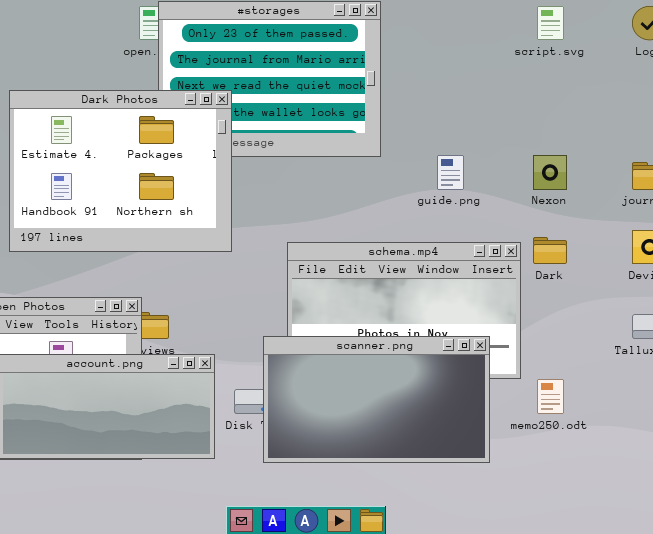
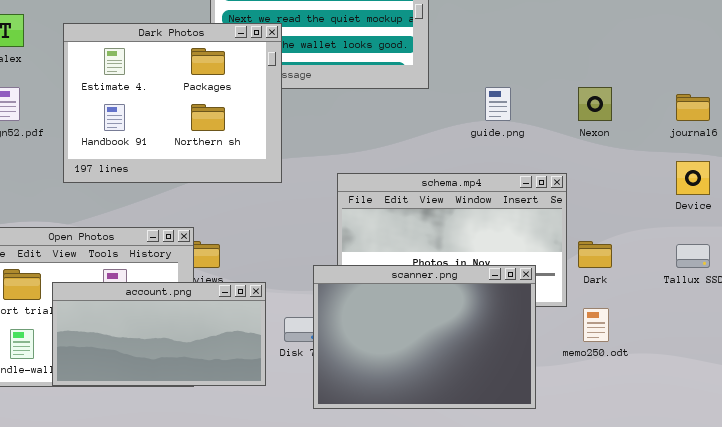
Dark: [533,237,567,264] -> [578,241,612,268], moved
scanner.png: [263,336,490,463] -> [313,265,536,409], resized

